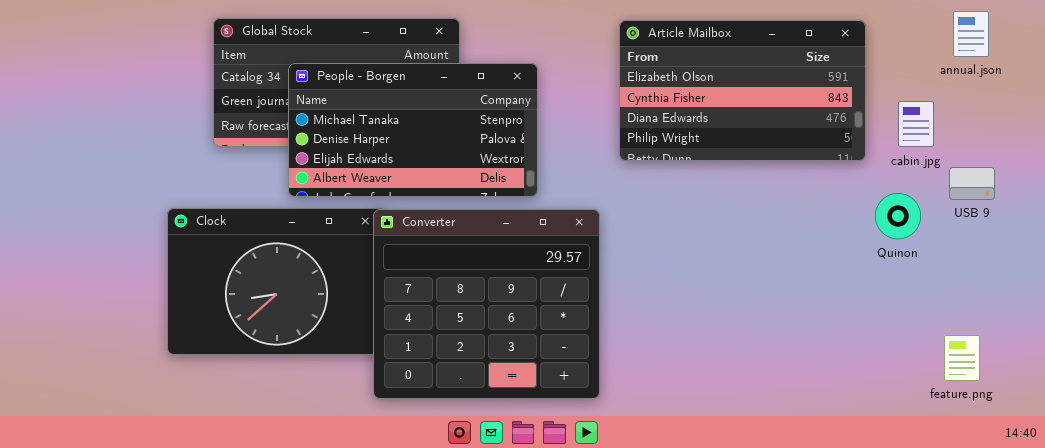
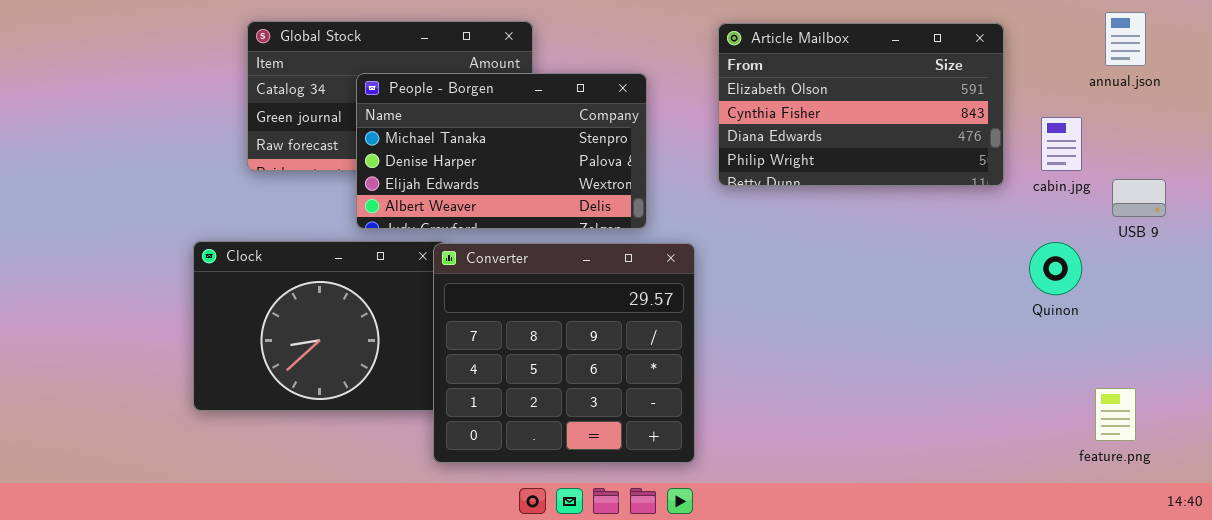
People - Borgen: [288,63,538,197] -> [356,73,647,229], moved
USB 9: [949,167,995,200] -> [1112,179,1166,217], moved
Quinon: [875,193,921,239] -> [1029,242,1082,295], moved

